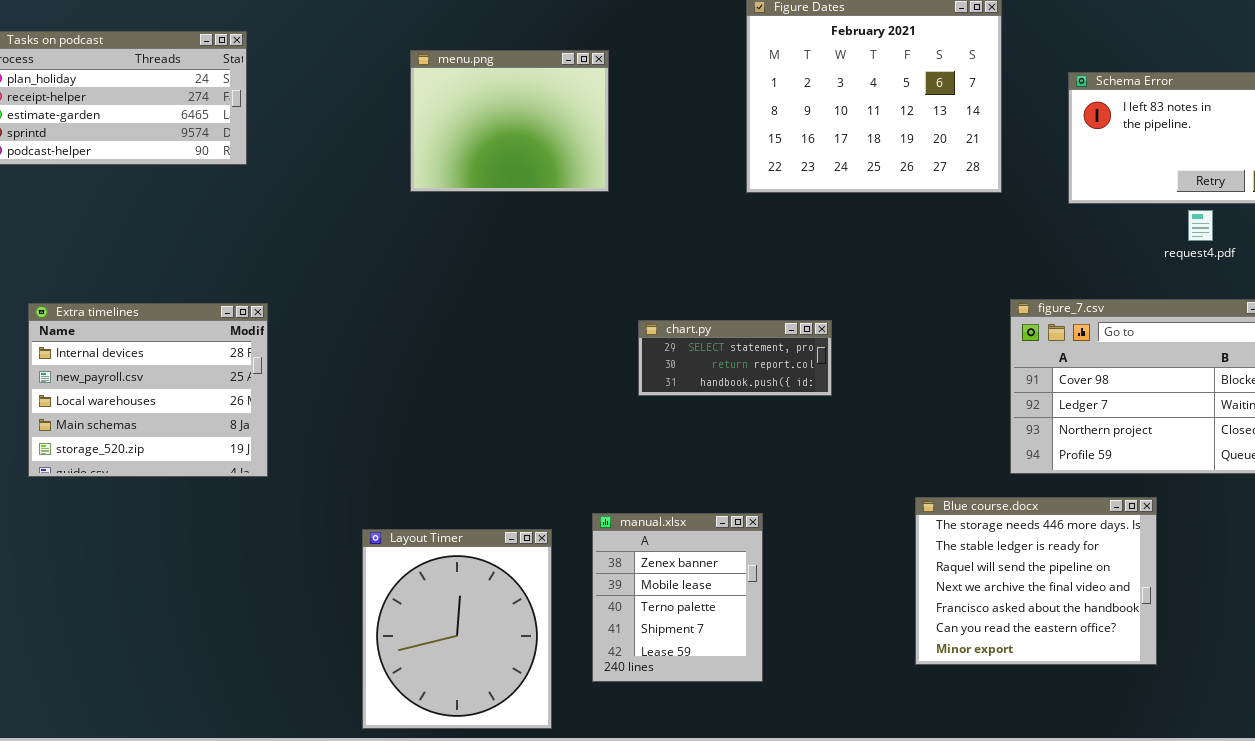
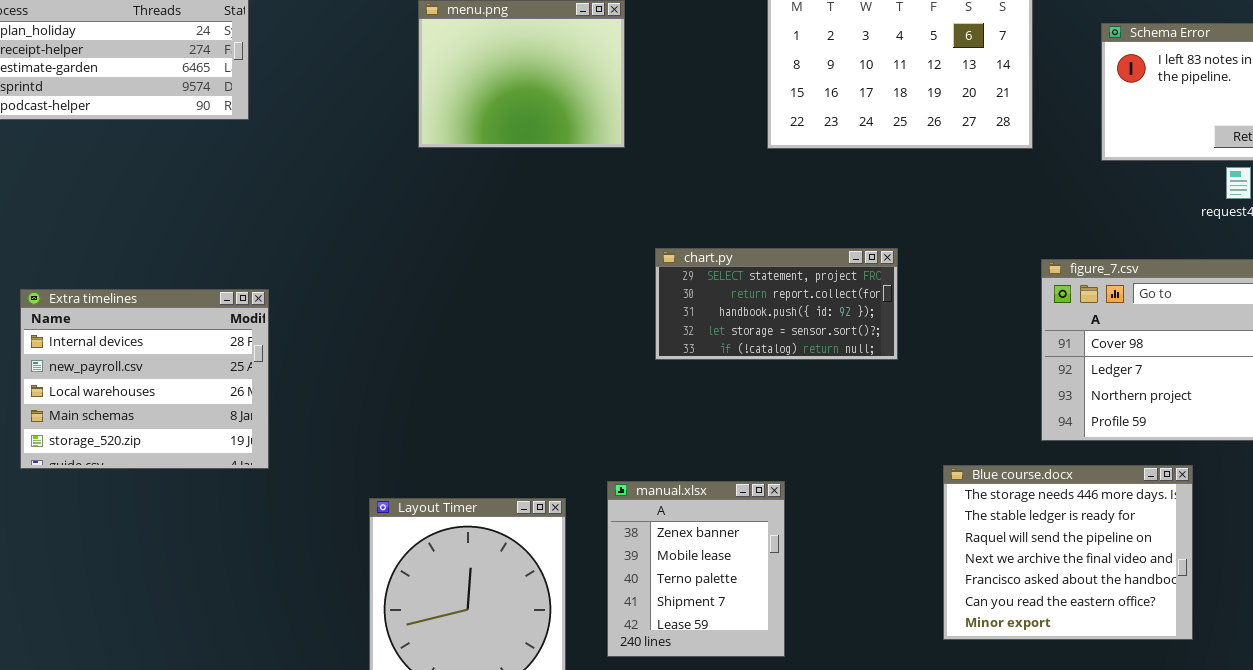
Extra timelines: [28,303,268,477] -> [20,289,269,469], moved
chart.py: [638,320,832,396] -> [655,248,898,360], resized

